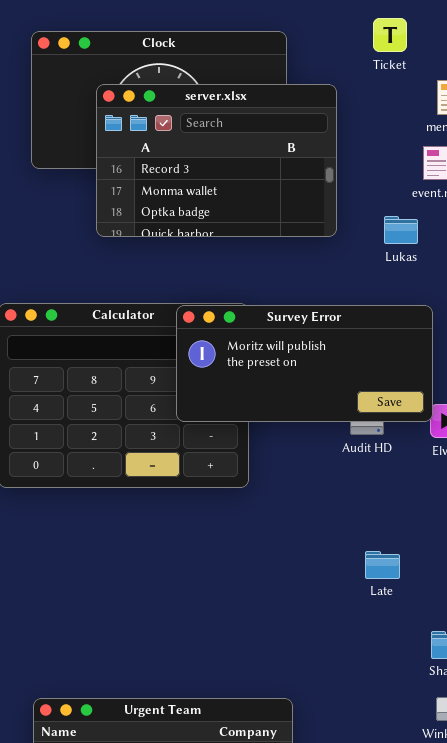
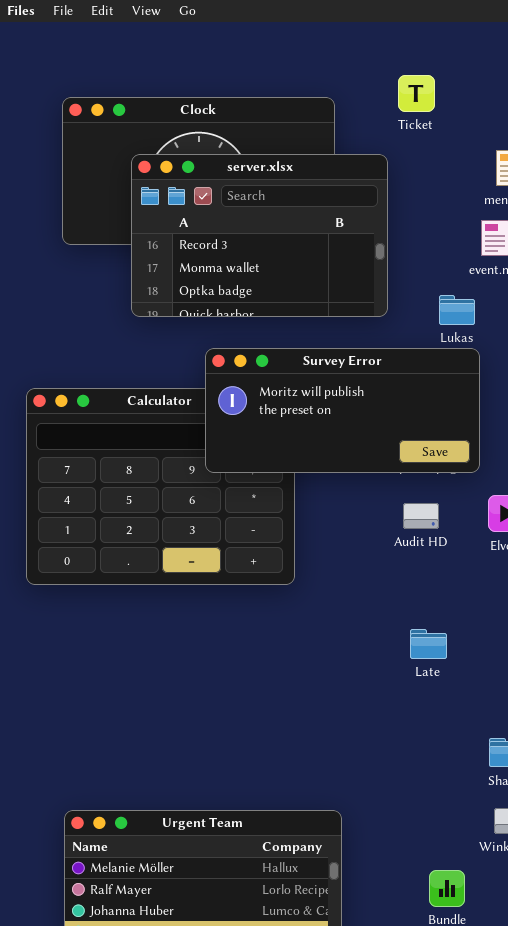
Ticket: [373,18,407,52] -> [398,75,435,112], moved
Survey Error: [176,305,433,422] -> [205,348,480,473], moved
Late: [365,551,400,579] -> [410,629,447,659], moved

